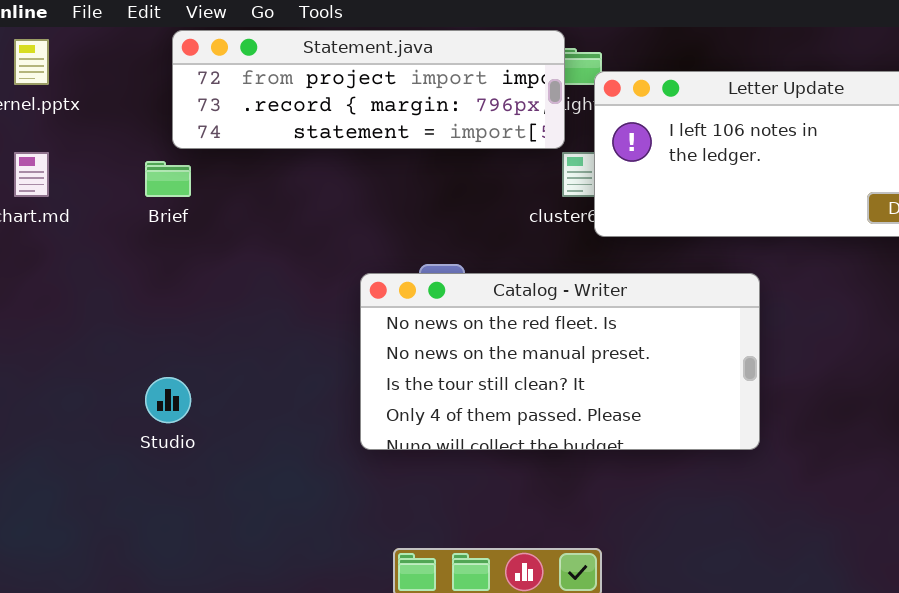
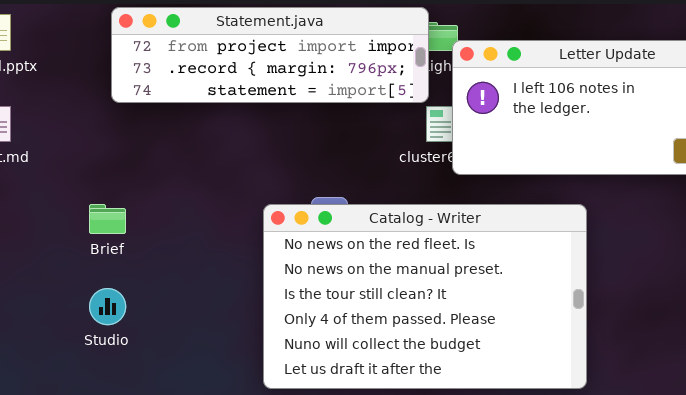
Brief: [145,161,191,197] -> [89,204,126,234], moved
Catalog - Writer: [360,273,760,450] -> [263,204,587,389], resized

